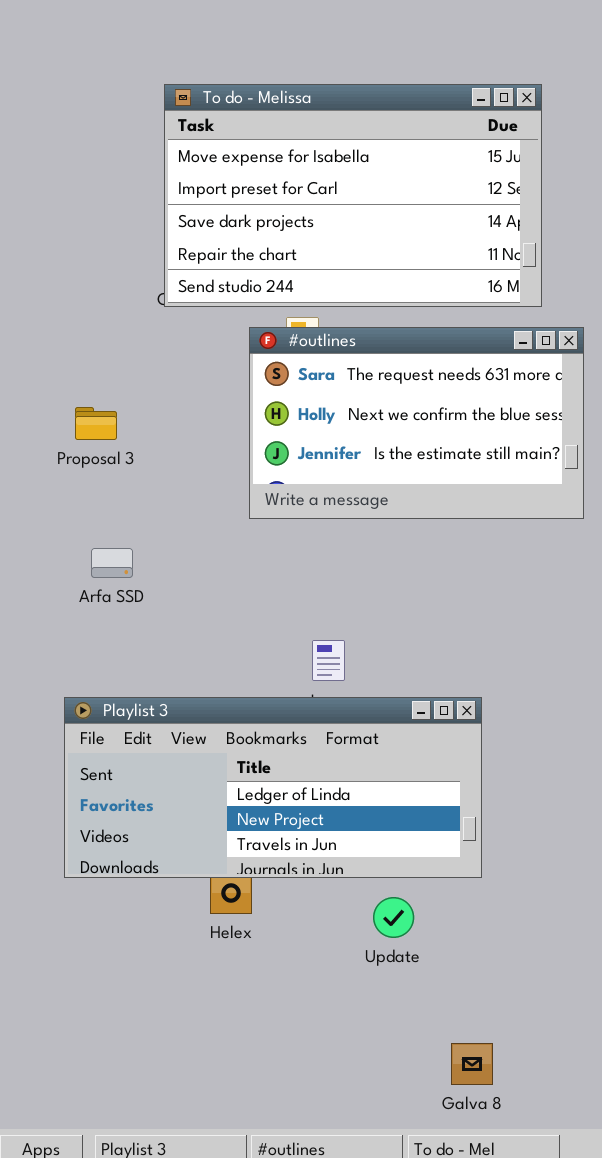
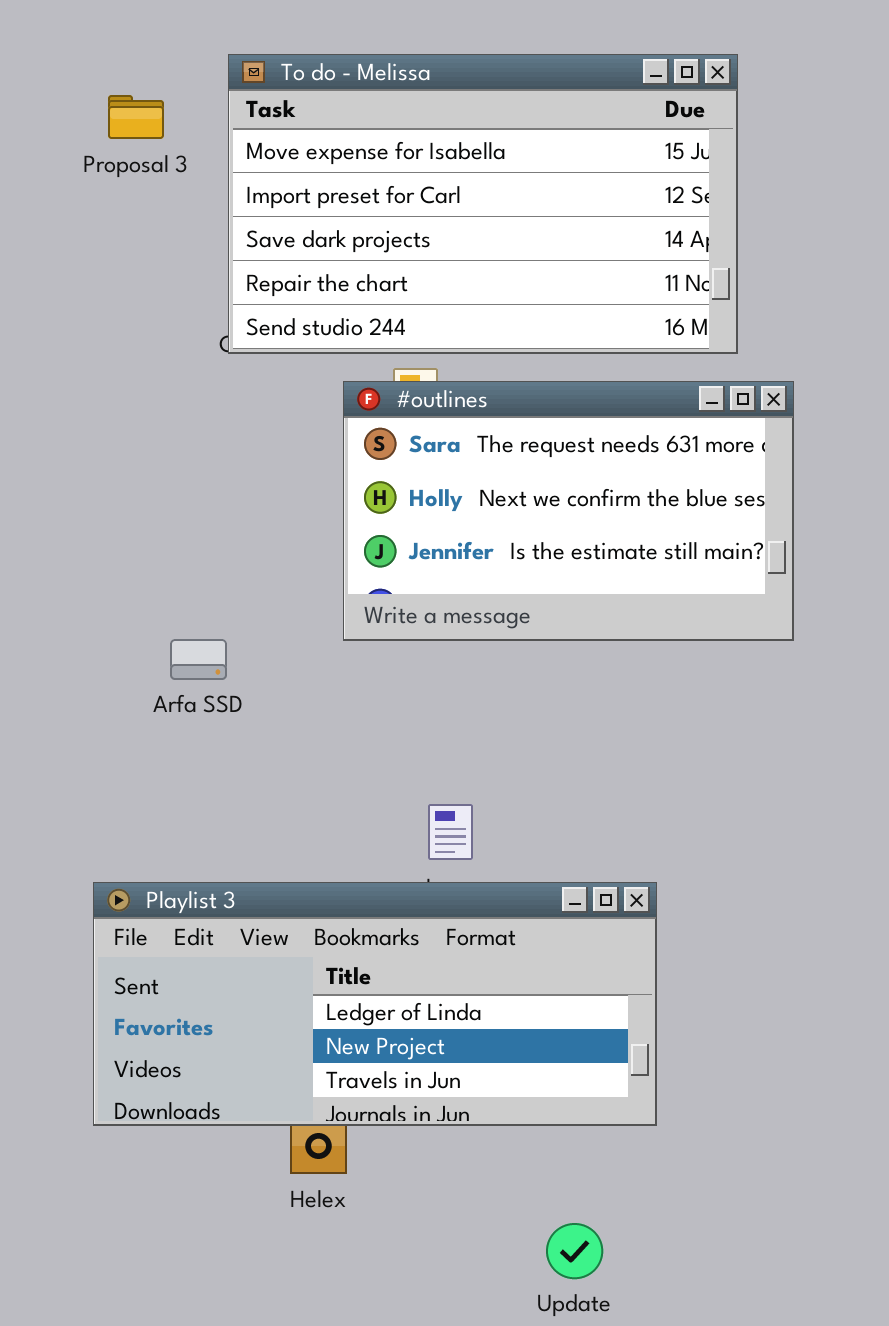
Proposal 3: [75,407,117,440] -> [108,95,164,139], moved
Arfa SSD: [91,548,133,578] -> [170,639,227,680], moved
Update: [373,897,414,938] -> [546,1223,603,1279], moved

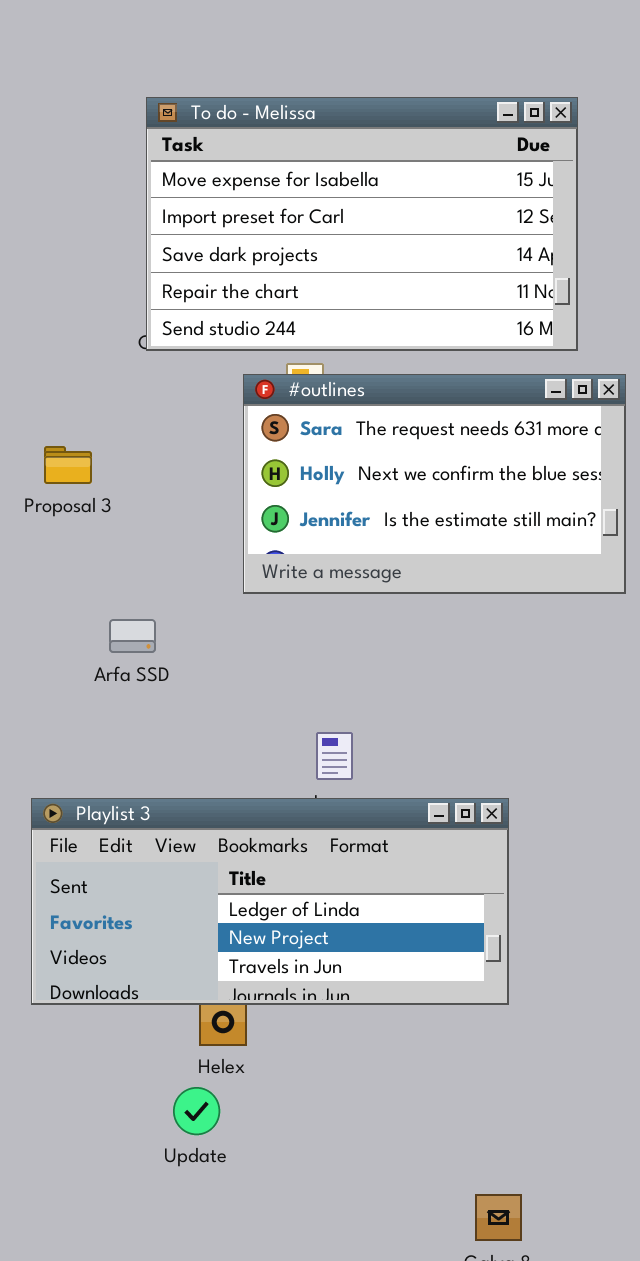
Proposal 3: [108,95,164,139] -> [44,446,92,484], moved
Arfa SSD: [170,639,227,680] -> [109,619,156,653], moved
Update: [546,1223,603,1279] -> [173,1087,220,1135], moved

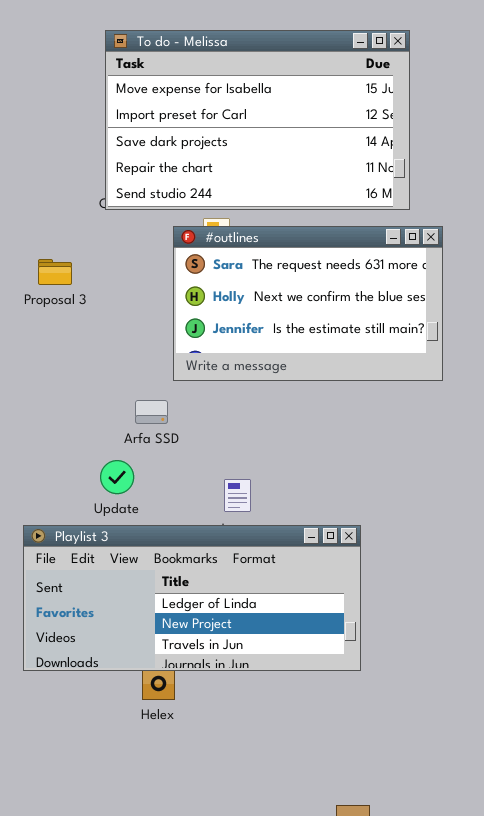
Proposal 3: [44,446,92,484] -> [38,259,72,285], moved
Arfa SSD: [109,619,156,653] -> [135,400,168,424], moved
Update: [173,1087,220,1135] -> [100,460,134,494], moved

